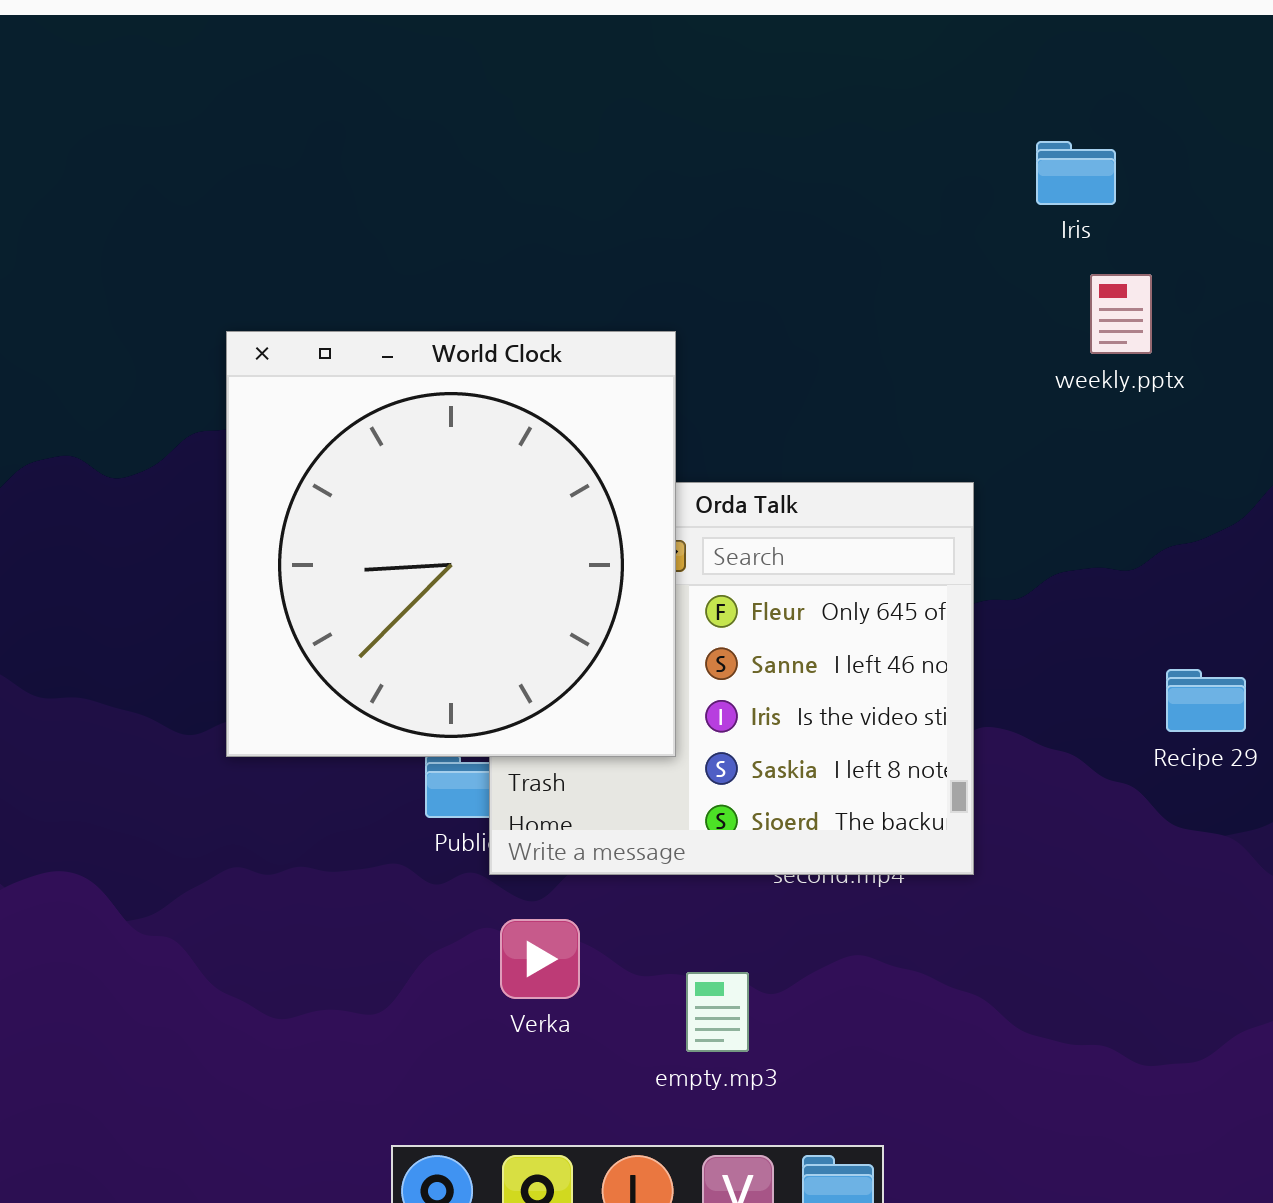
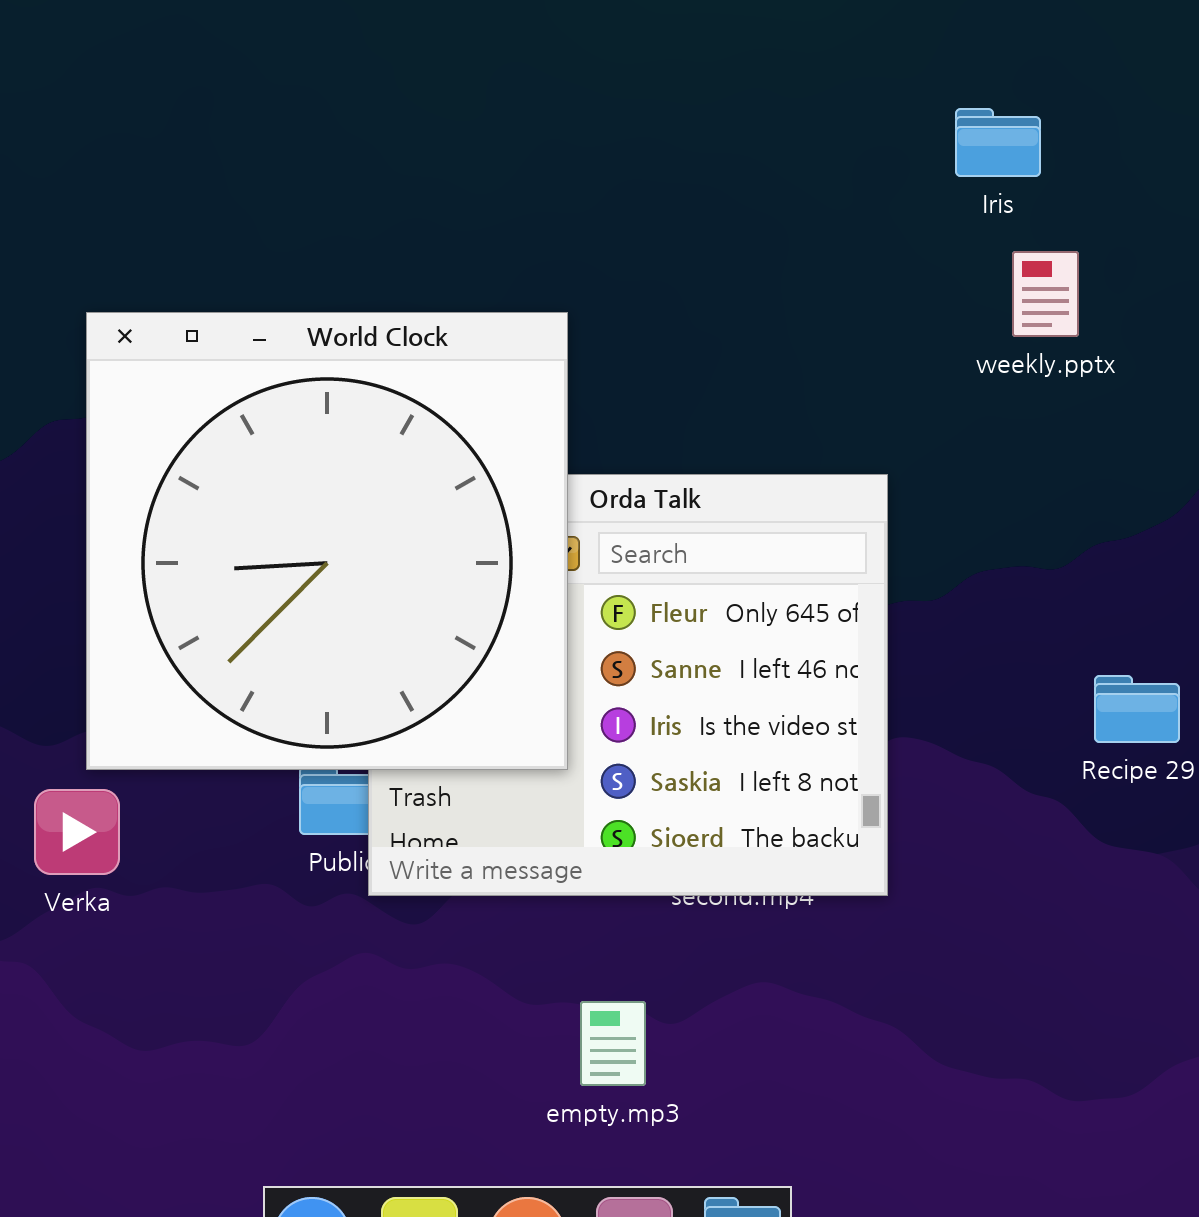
Verka: [500,919,580,999] -> [34,789,120,875], moved

